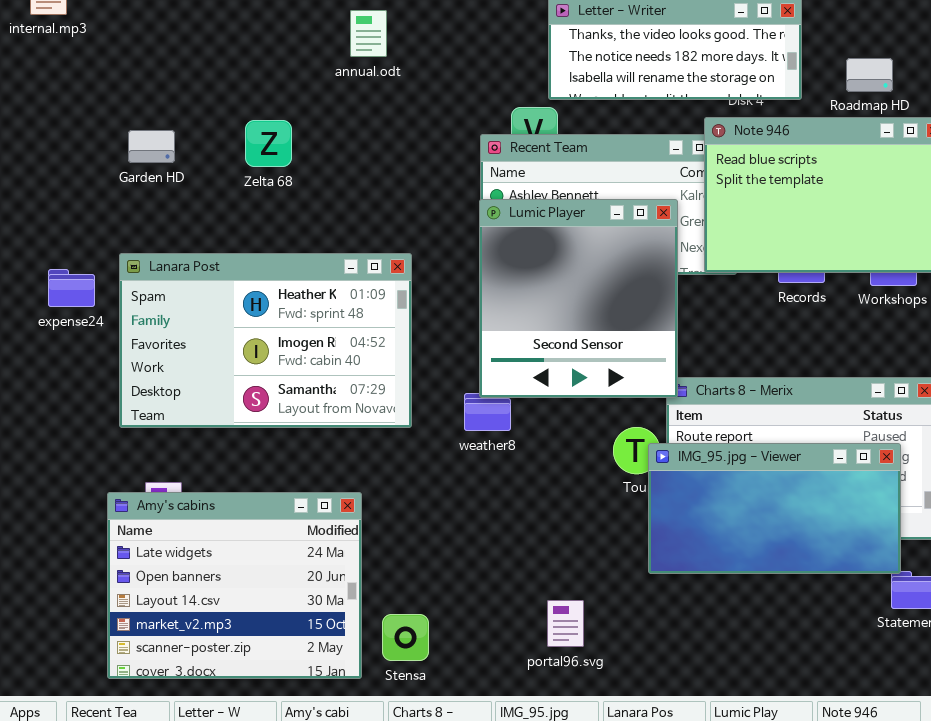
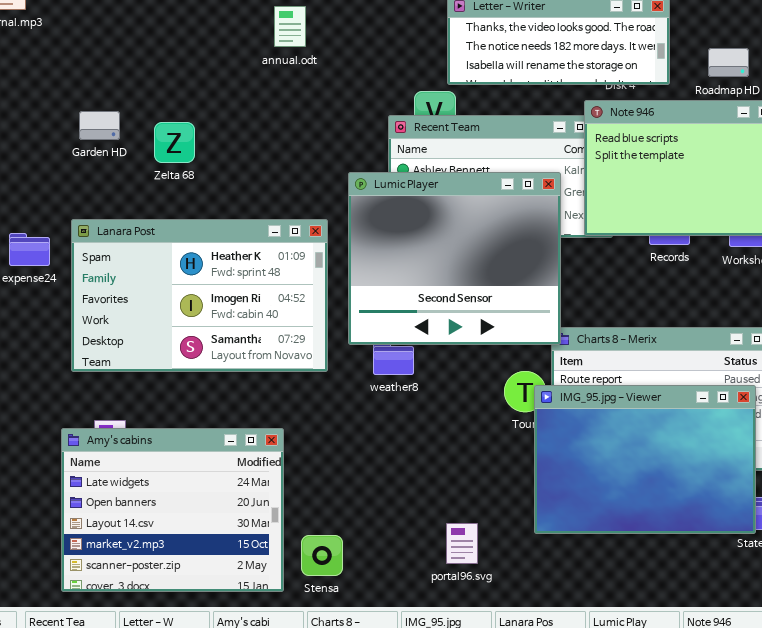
Zelta 68: [245,120,292,167] -> [154,122,195,163], moved
Lumic Player: [479,199,678,398] -> [348,172,561,345], resized
IMG_95.jpg - Viewer: [648,443,901,574] -> [534,385,756,534], resized

